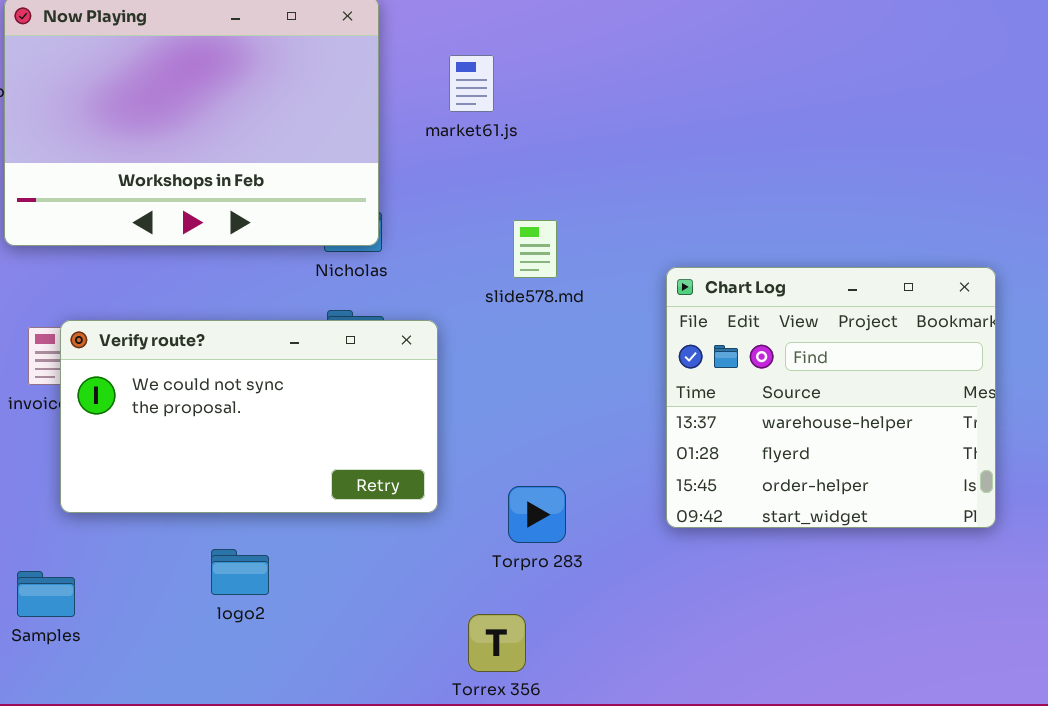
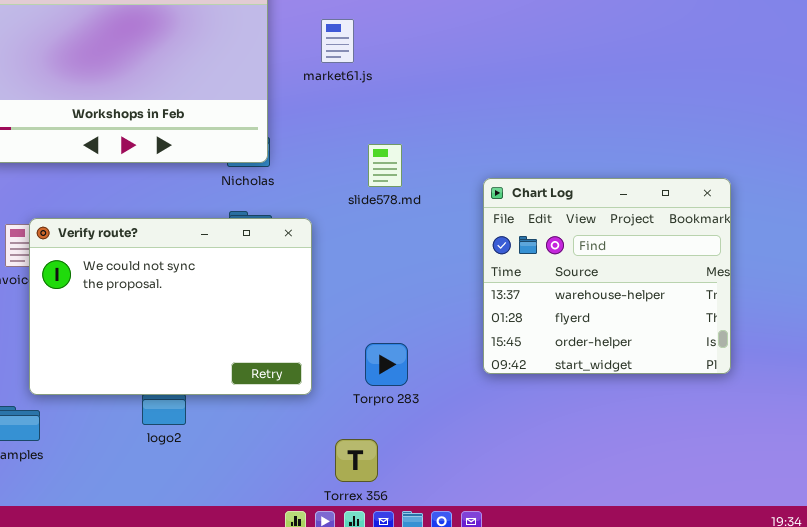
Verify route?: [60,320,438,513] -> [29,218,312,395], resized

